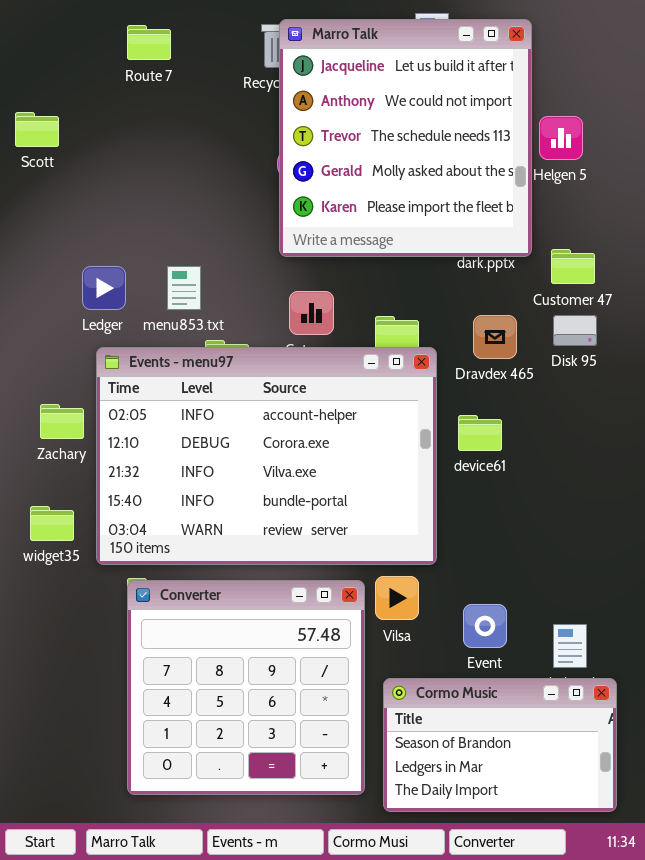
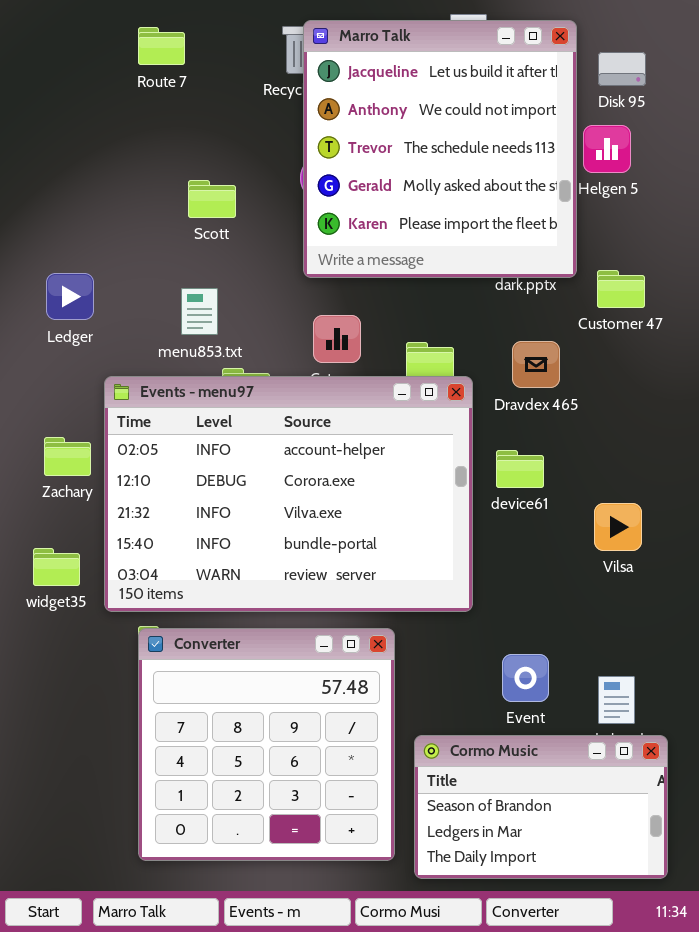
Scott: [15,112,59,147] -> [188,180,236,218], moved
Ledger: [82,266,126,310] -> [46,273,94,320], moved
Disk 95: [553,315,597,346] -> [598,52,646,86], moved
Vilsa: [375,576,419,620] -> [594,503,642,551], moved

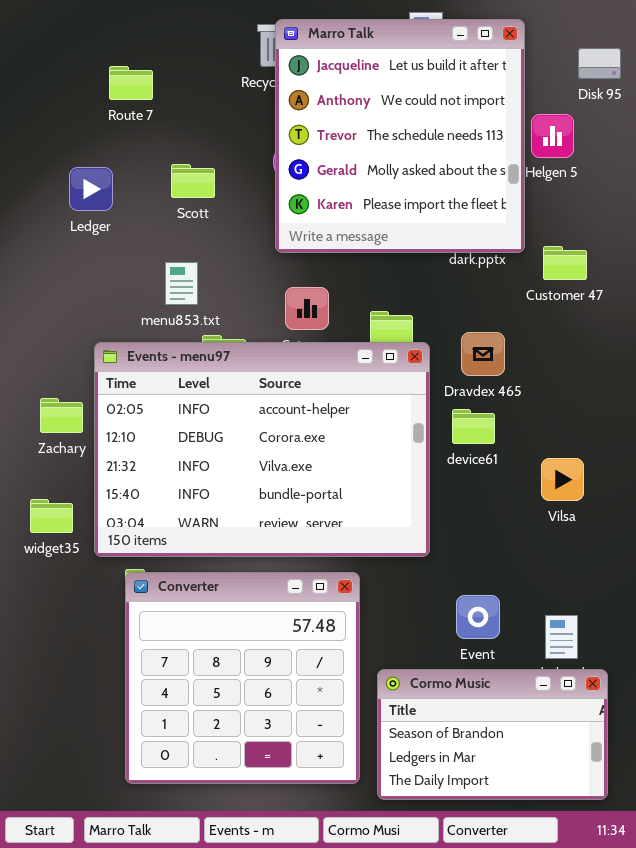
Route 7: [138,27,185,65] -> [109,66,153,100], moved
Disk 95: [598,52,646,86] -> [578,48,621,79], moved
Ledger: [46,273,94,320] -> [69,167,113,211], moved
Dravdex 465: [512,341,560,388] -> [461,332,505,376], moved

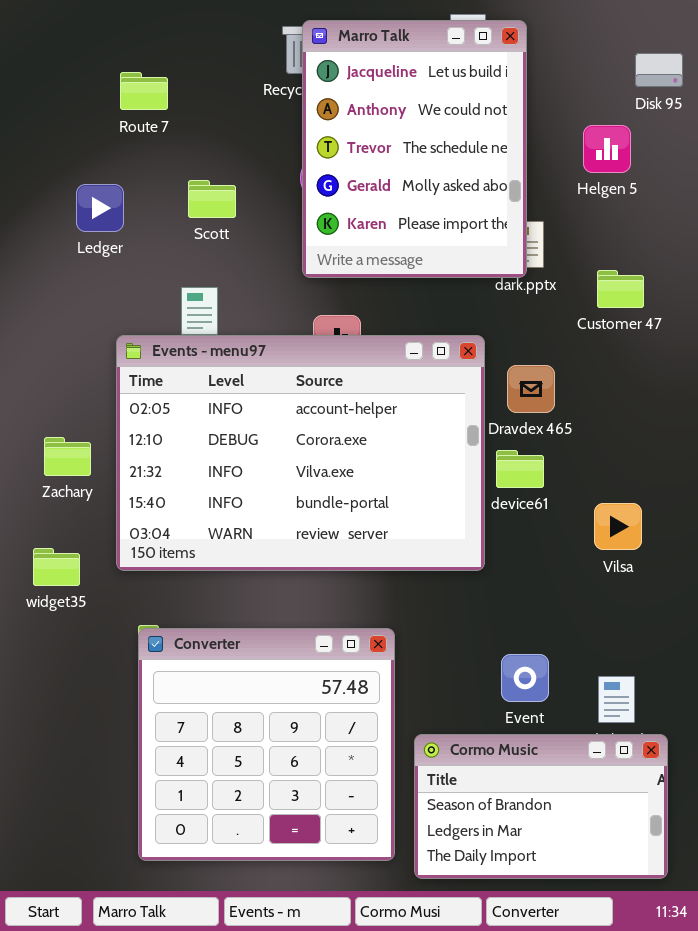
Marro Talk: [275,19,525,253] -> [302,20,527,278], resized
Events - menu97: [94,342,430,557] -> [116,335,485,571], moved

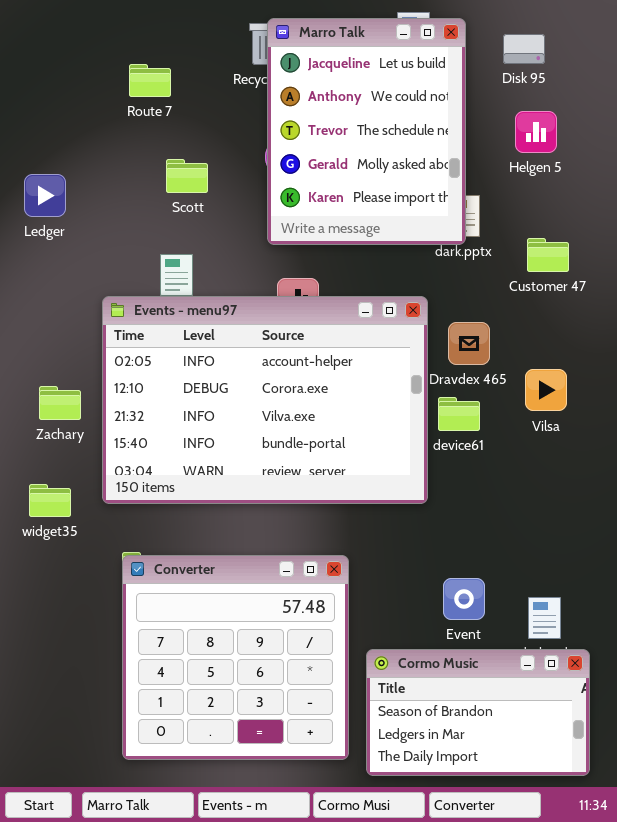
Disk 95: [635,53,683,87] -> [503,34,545,64], moved
Route 7: [120,72,168,110] -> [129,64,171,97], moved
Ledger: [76,184,124,232] -> [24,174,66,217], moved
Vilsa: [594,503,642,550] -> [525,369,567,411], moved

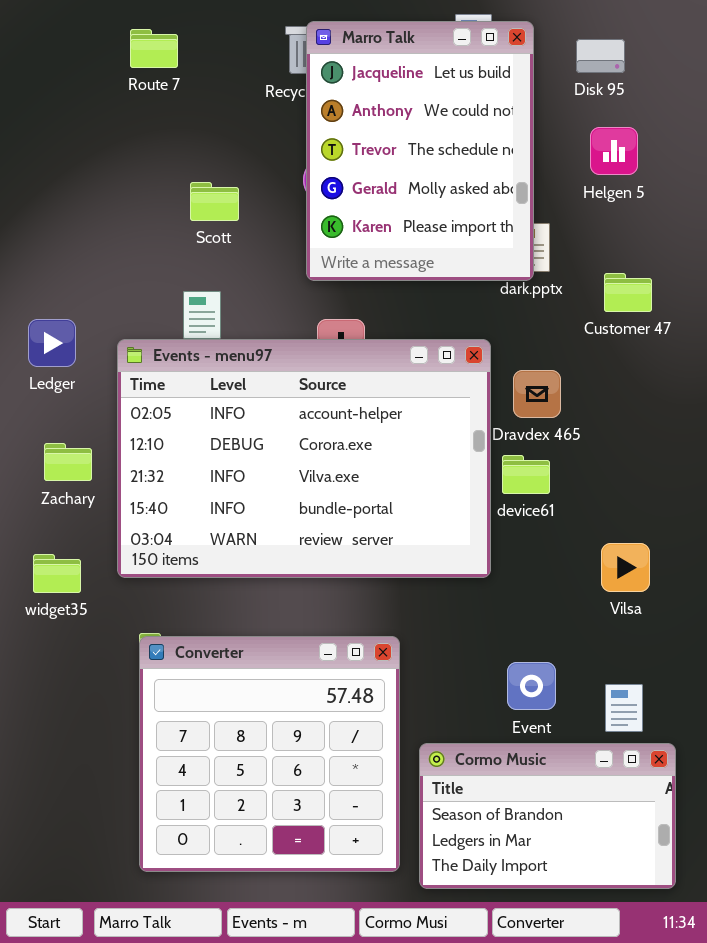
Route 7: [129,64,171,97] -> [130,29,178,68], moved
Ledger: [24,174,66,217] -> [28,319,76,367], moved
Vilsa: [525,369,567,411] -> [601,543,650,592], moved

